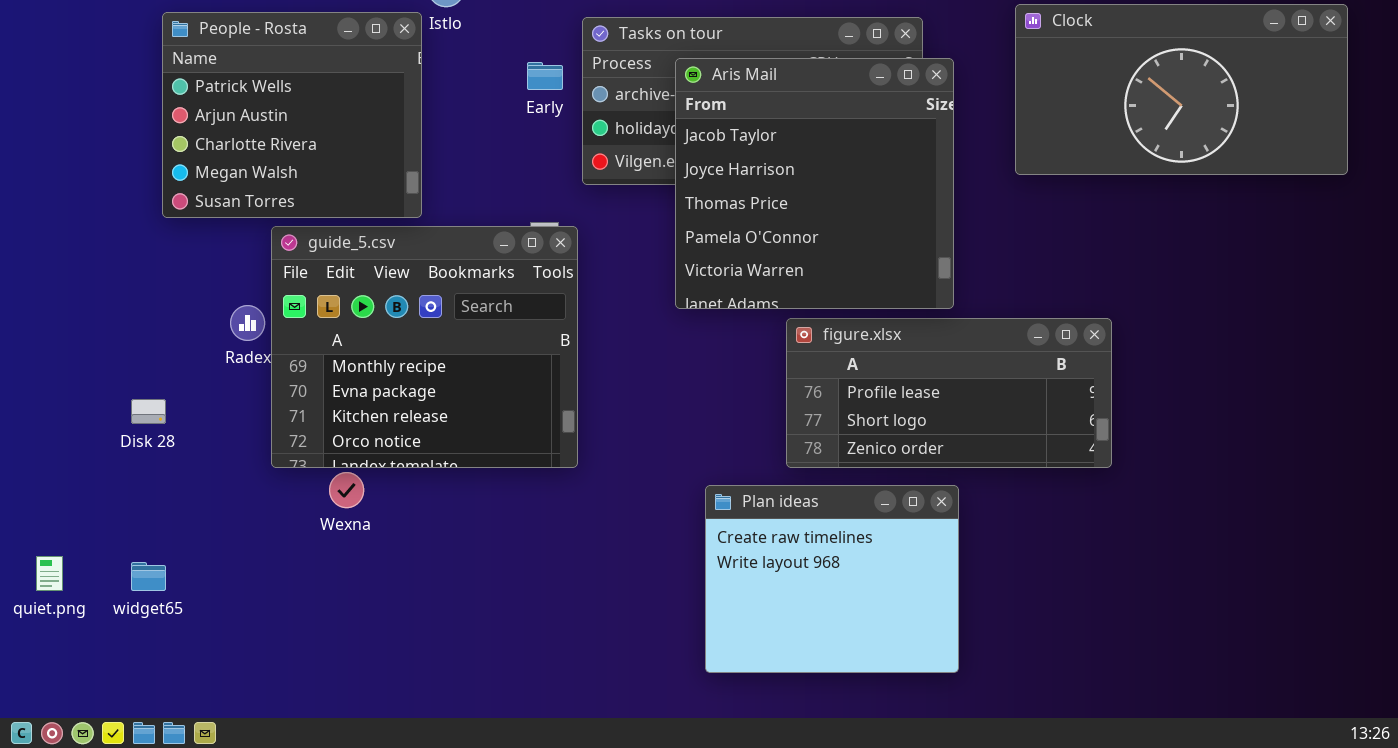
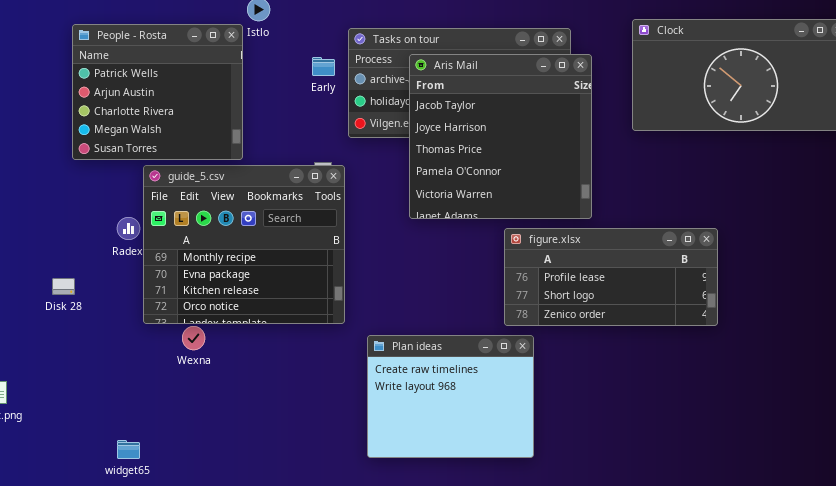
figure.xlsx: [786,318,1112,468] -> [504,228,718,326], moved
Plan ideas: [705,485,959,673] -> [367,335,534,458], moved
widget65: [131,562,166,591] -> [117,440,140,459], moved

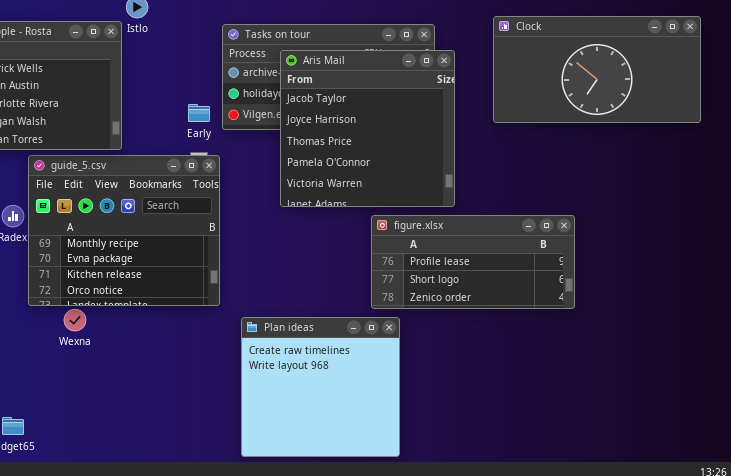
Early: [312,57,335,76] -> [188,104,210,122], moved
Plan ideas: [367,335,534,458] -> [241,317,400,457], resized

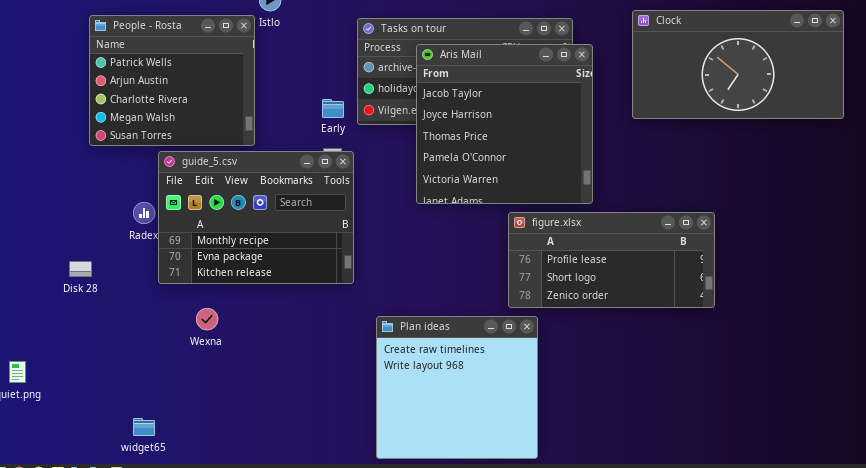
guide_5.csv: [28,155,220,306] -> [158,151,354,284], resized

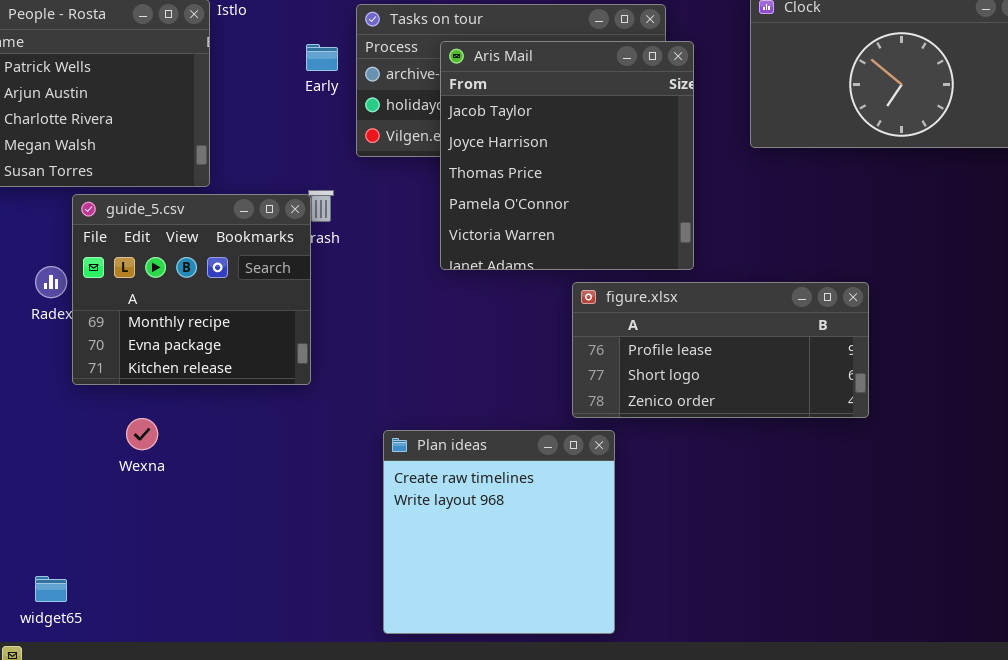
Early: [322,99,344,118] -> [306,44,338,71], moved
guide_5.csv: [158,151,354,284] -> [72,194,311,385], resized

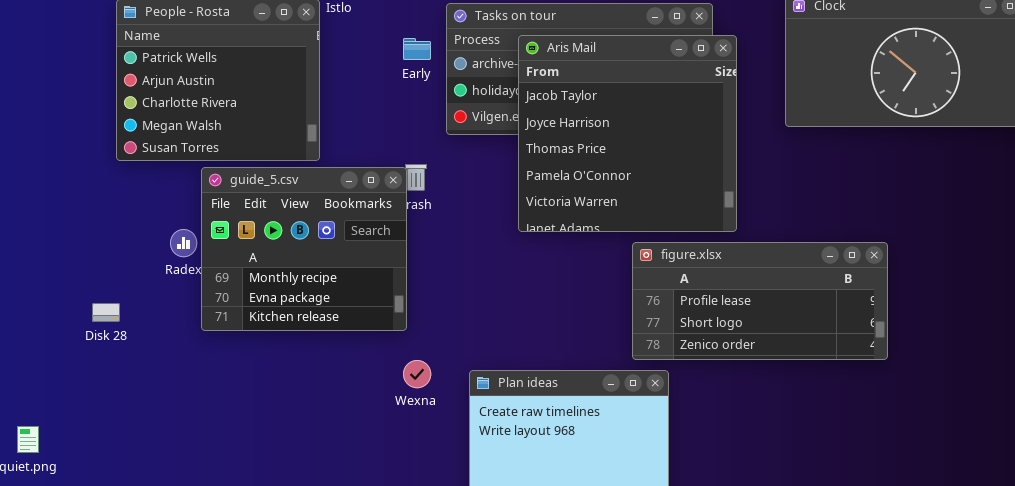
Wexna: [126,418,158,450] -> [403,360,431,388], moved

